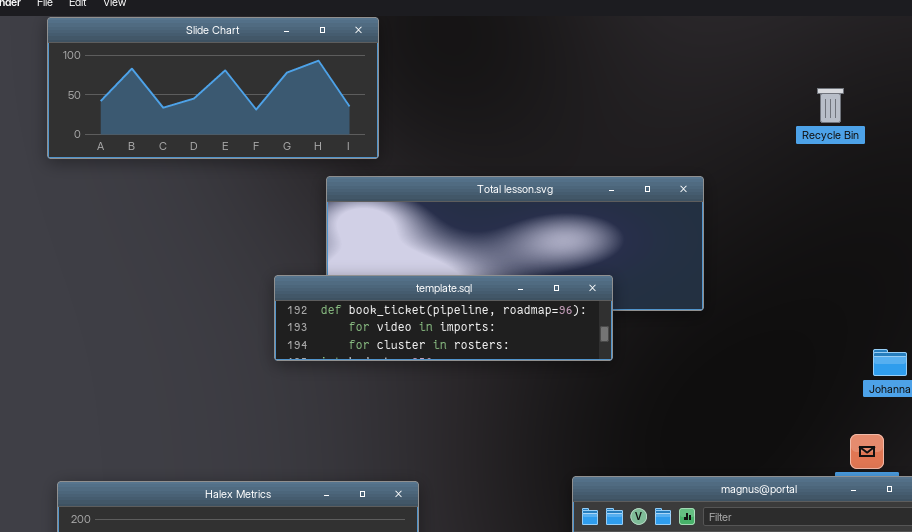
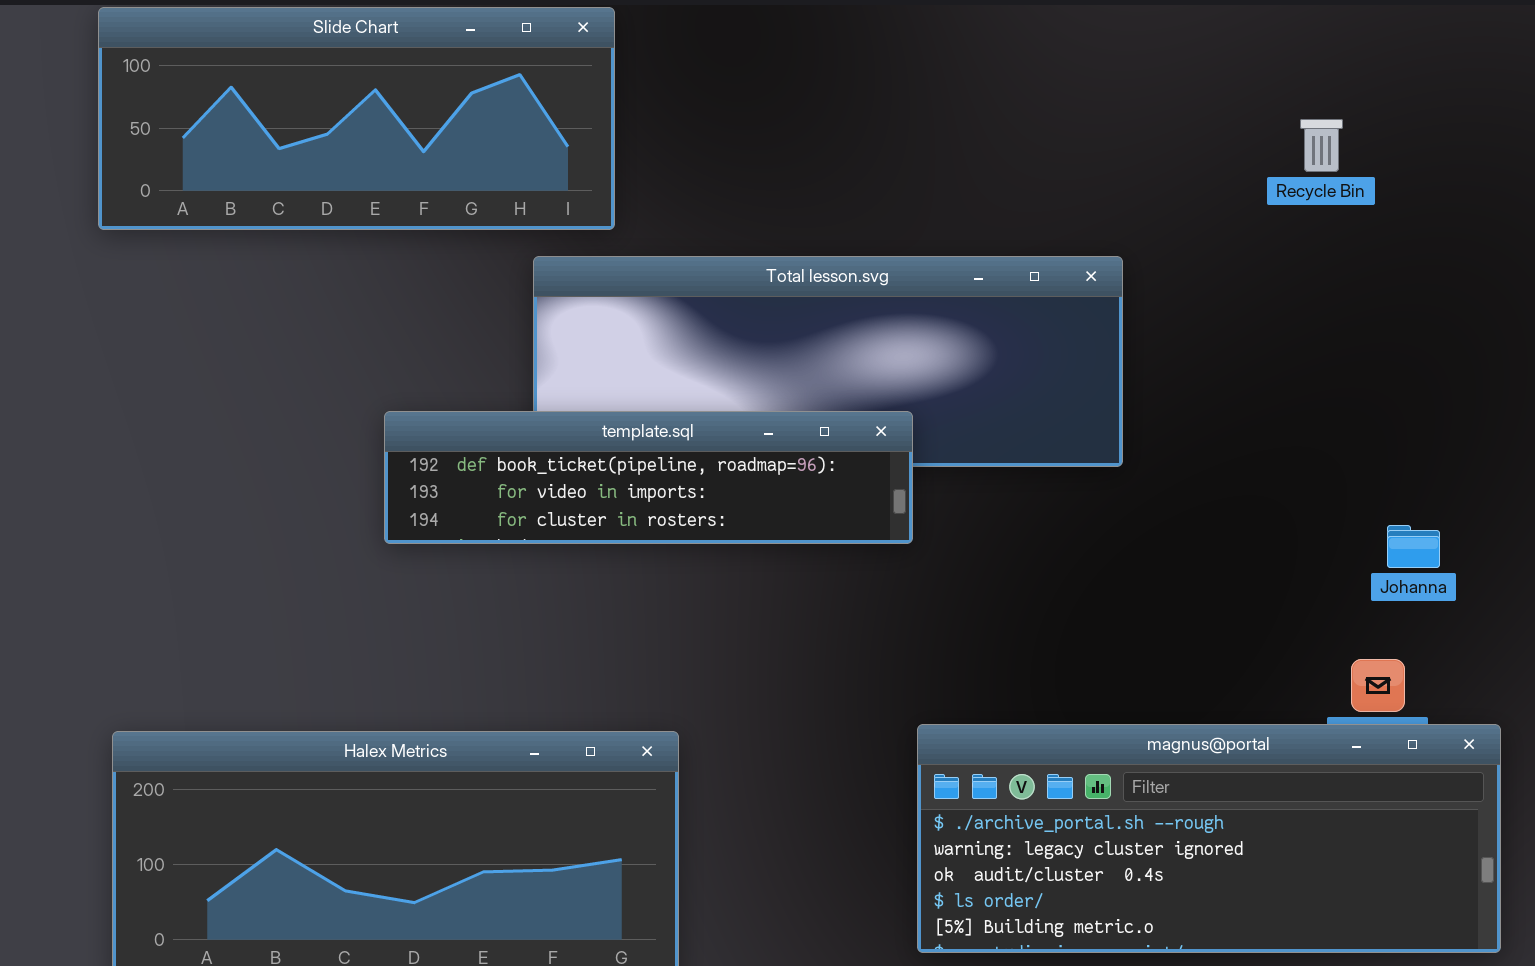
template.sql: [274,275,613,361] -> [384,411,913,544], moved

